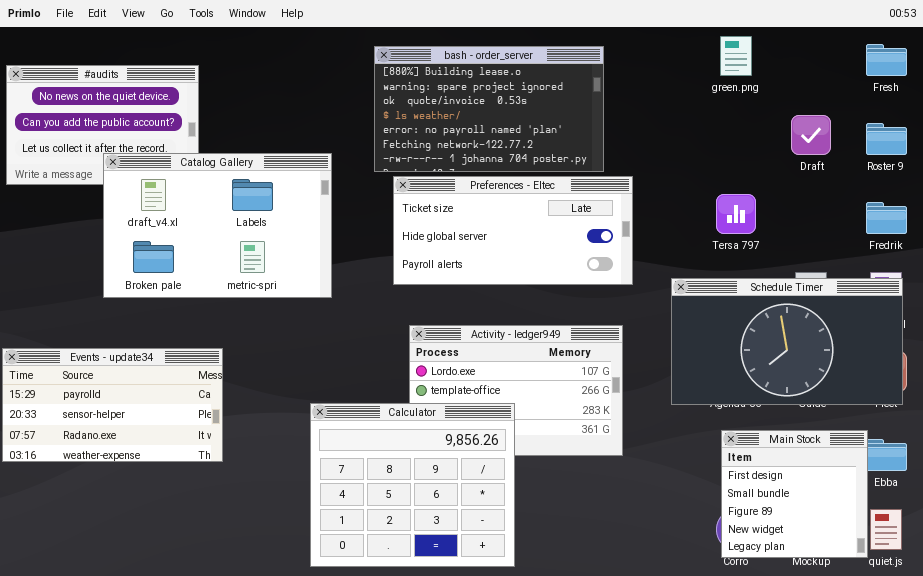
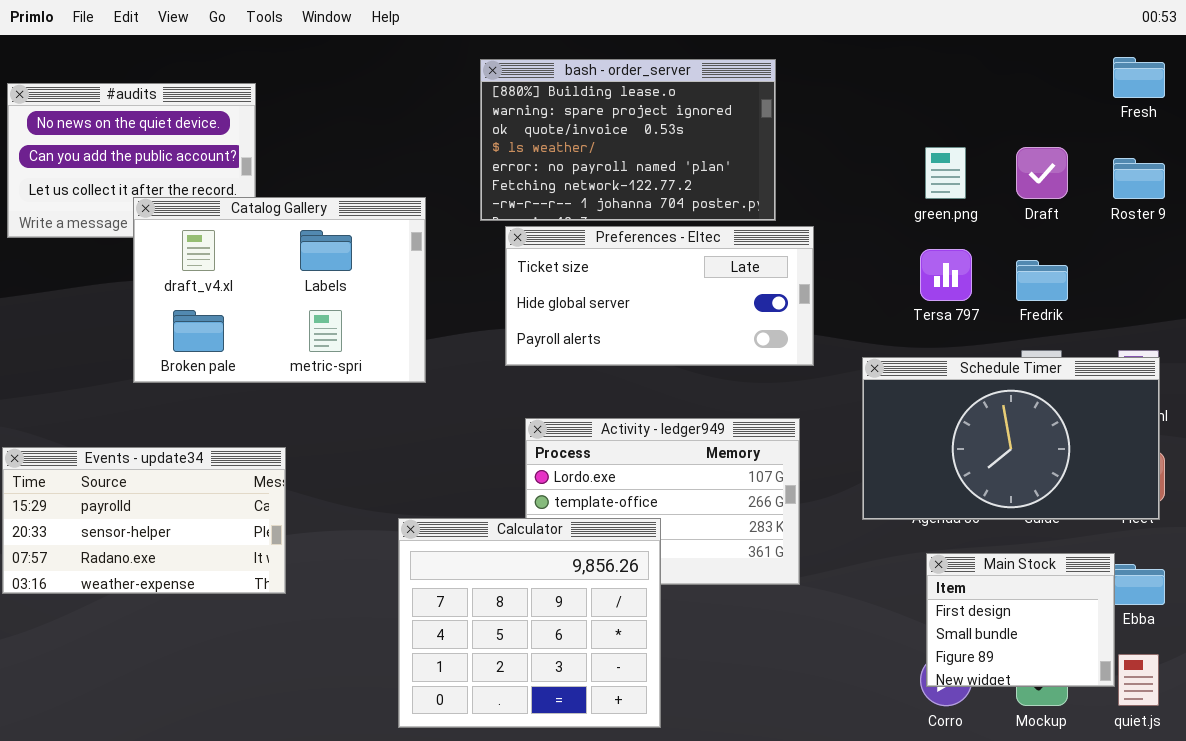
green.png: [720,36,752,76] -> [925,147,966,199], moved
Fredrik: [866,202,907,234] -> [1016,260,1068,301], moved
Main Stock: [721,430,868,558] -> [926,553,1115,687], resized

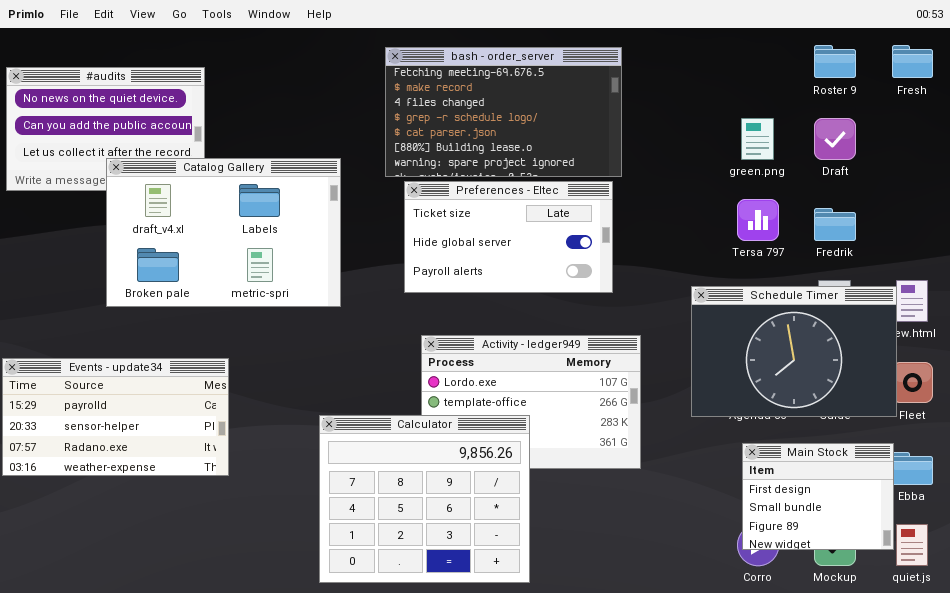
bash - order_server: [480,59,776,221] -> [385,47,622,177], scrolled up 5 rows
Roster 9: [1113,158,1165,199] -> [814,45,856,78], moved
Preferences - Eltec: [505,226,814,366] -> [404,181,613,293], resized
Schedule Timer: [862,357,1160,520] -> [691,286,897,417], resized

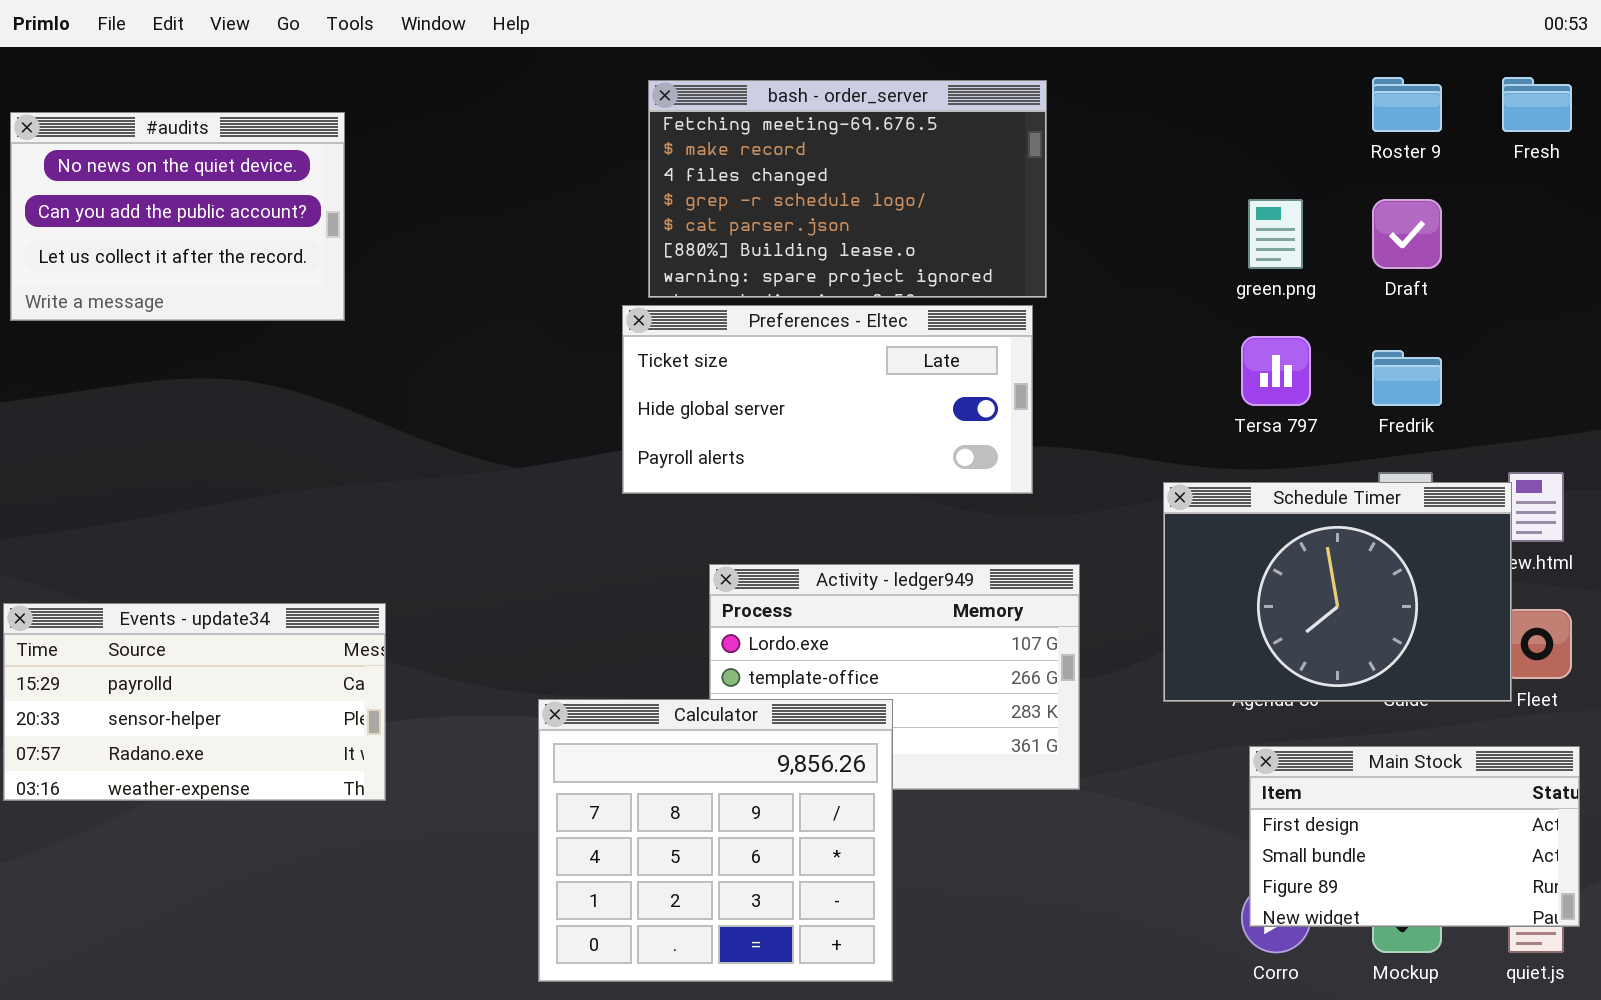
Catalog Gallery: [106,158,341,307] -> none, closed
Preferences - Eltec: [404,181,613,293] -> [622,305,1033,494], resized
Main Stock: [742,443,894,550] -> [1249,746,1580,927], resized

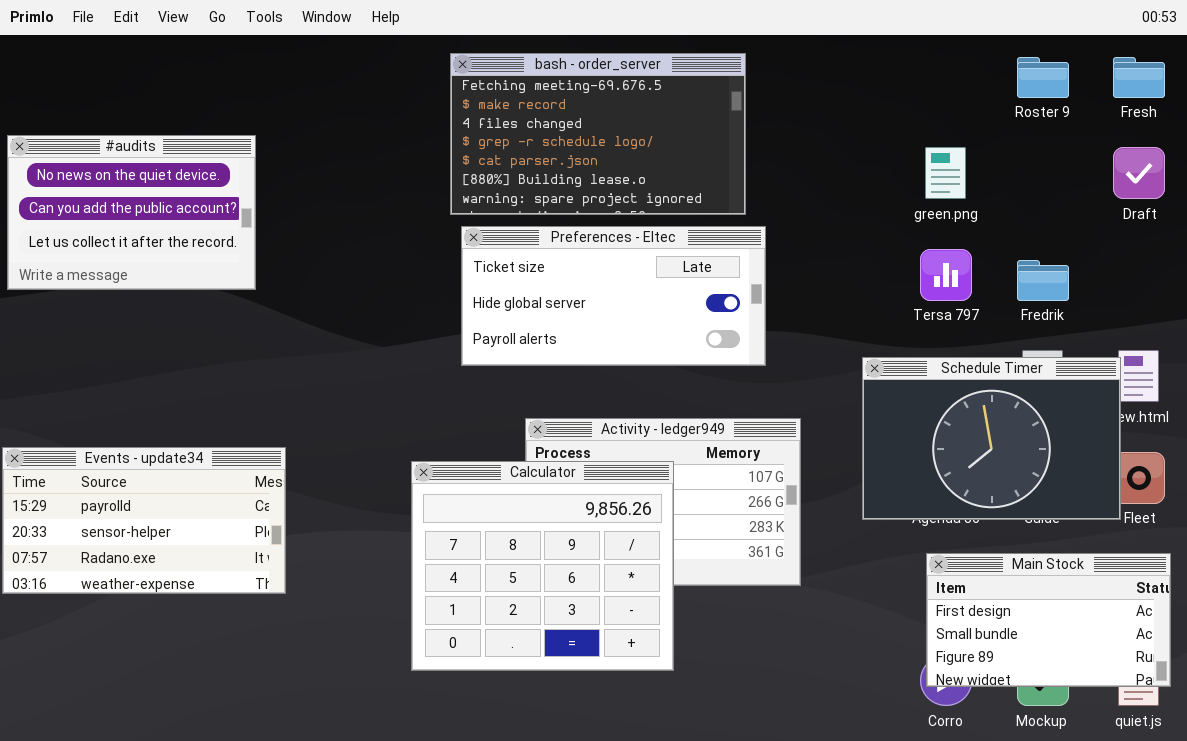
bash - order_server: [648,80,1047,298] -> [450,53,746,215], moved
#audits: [10,112,345,321] -> [7,135,256,290], moved
Draft: [1372,199,1442,269] -> [1113,147,1165,199], moved
Calculator: [538,699,893,982] -> [411,461,674,671], moved

